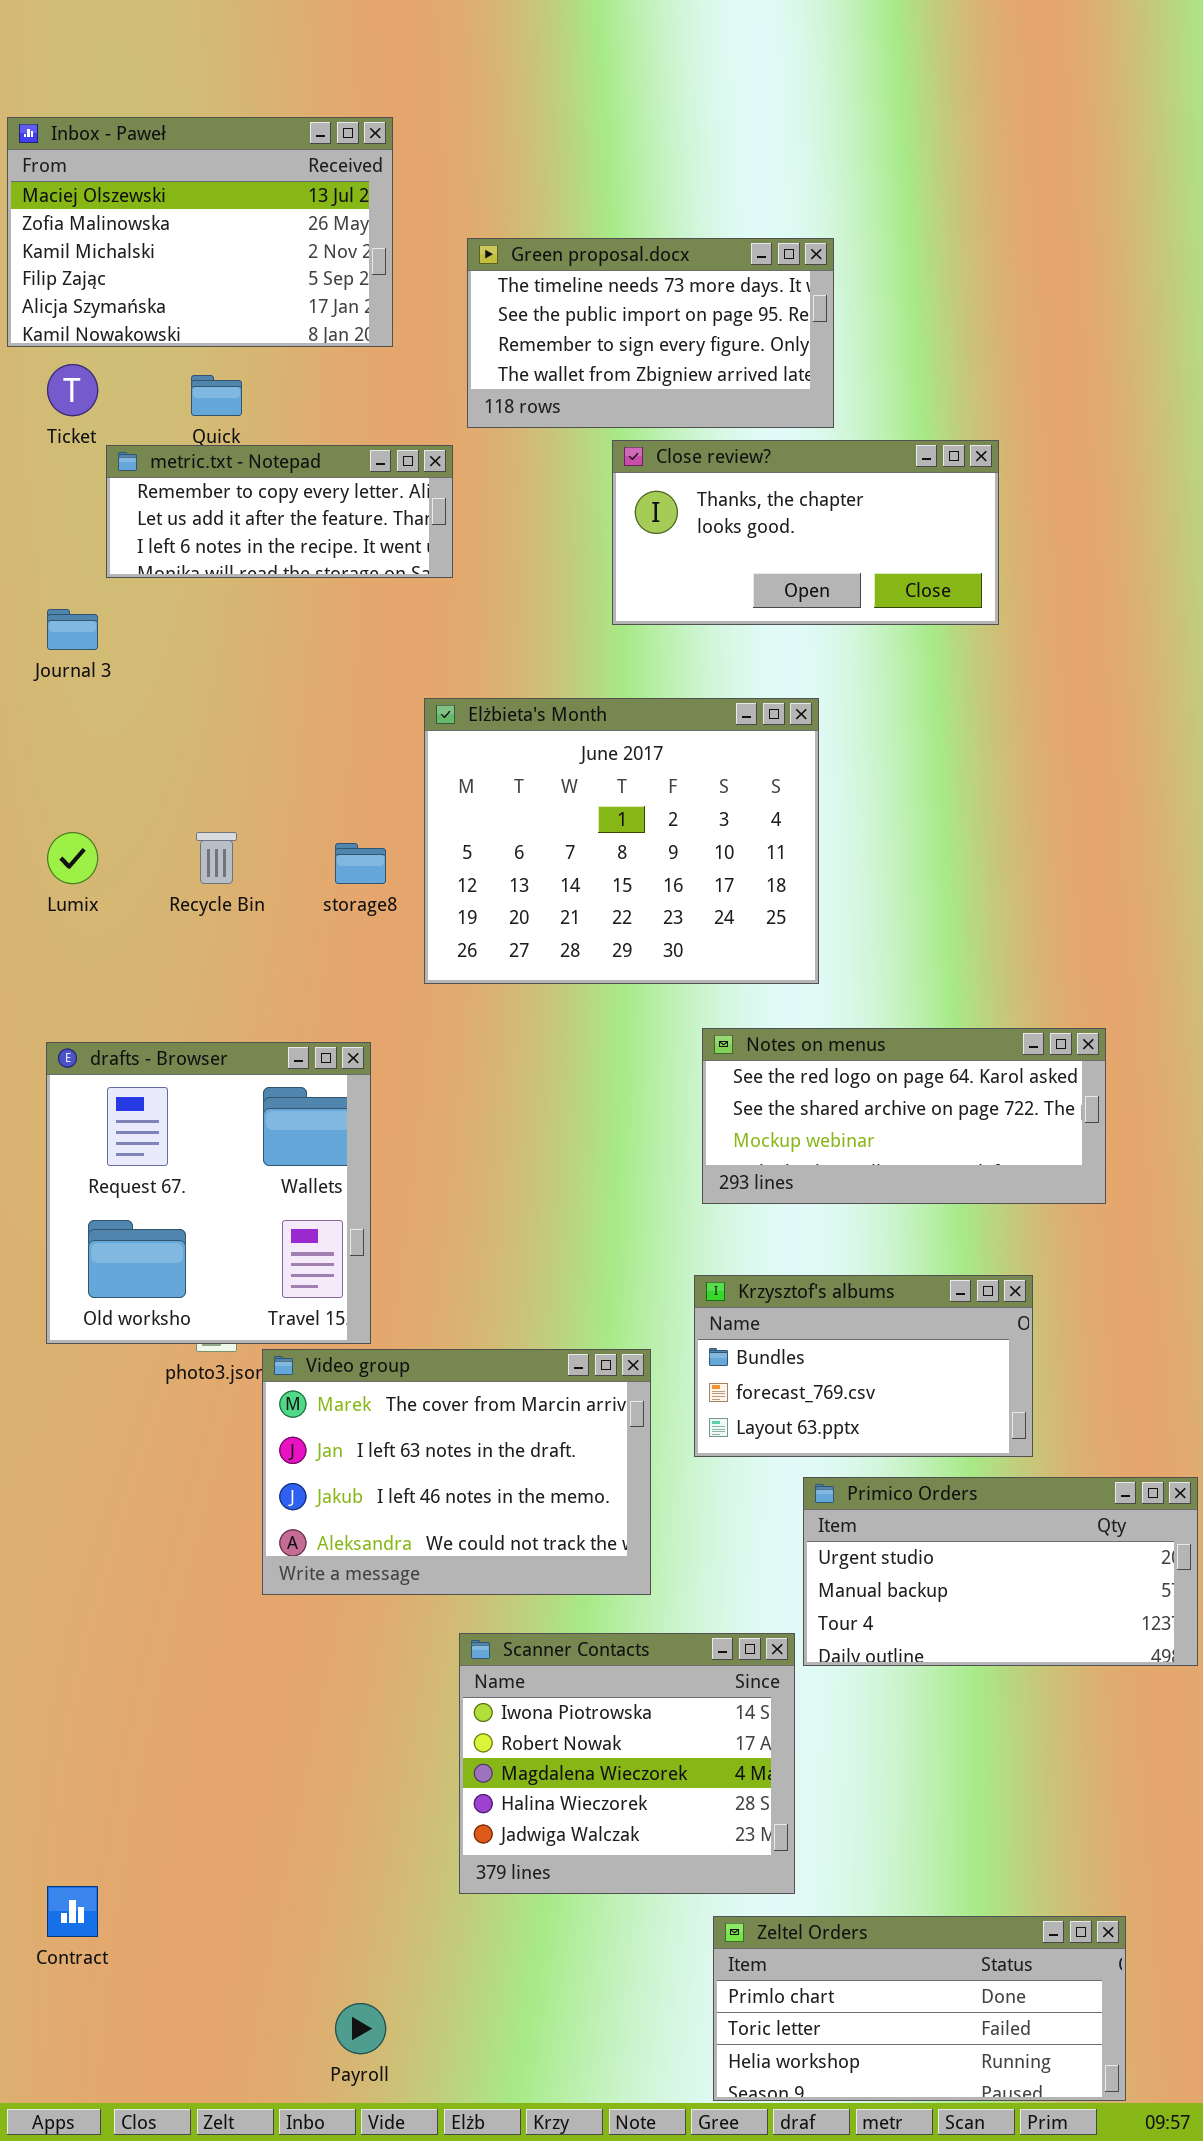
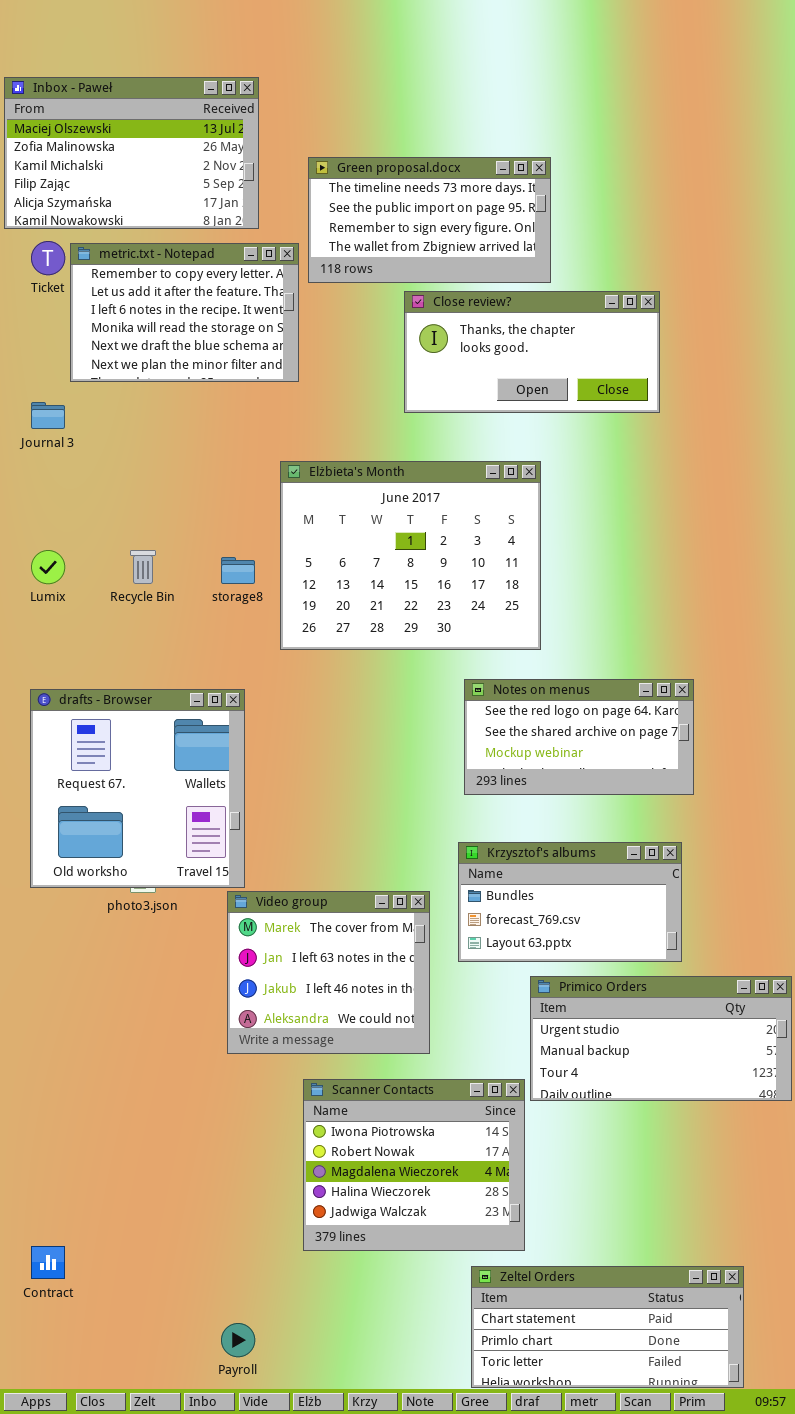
metric.txt - Notepad: [106,445,453,578] -> [70,243,299,382], resized
Notes on menus: [702,1028,1106,1204] -> [464,679,694,795], resized
Video group: [262,1349,651,1595] -> [227,891,430,1054], resized
Zeltel Orders: [713,1916,1126,2101] -> [471,1266,744,1388], scrolled up 1 row

